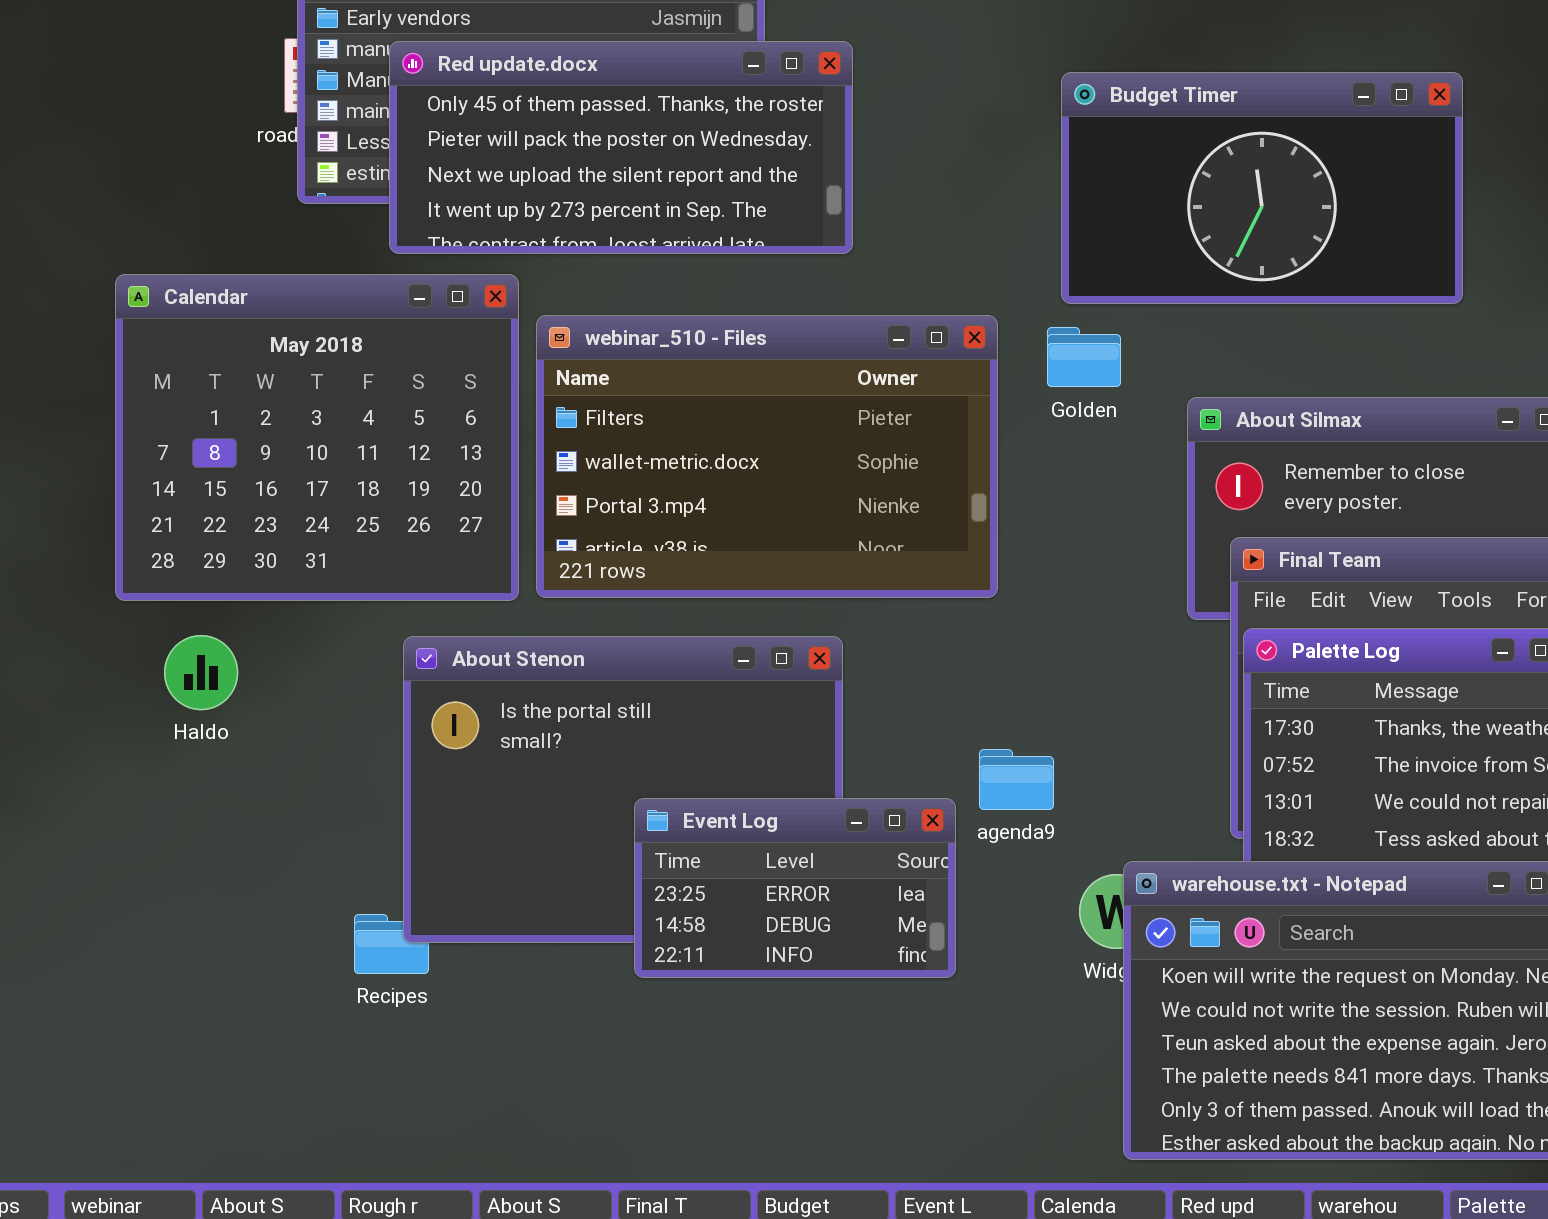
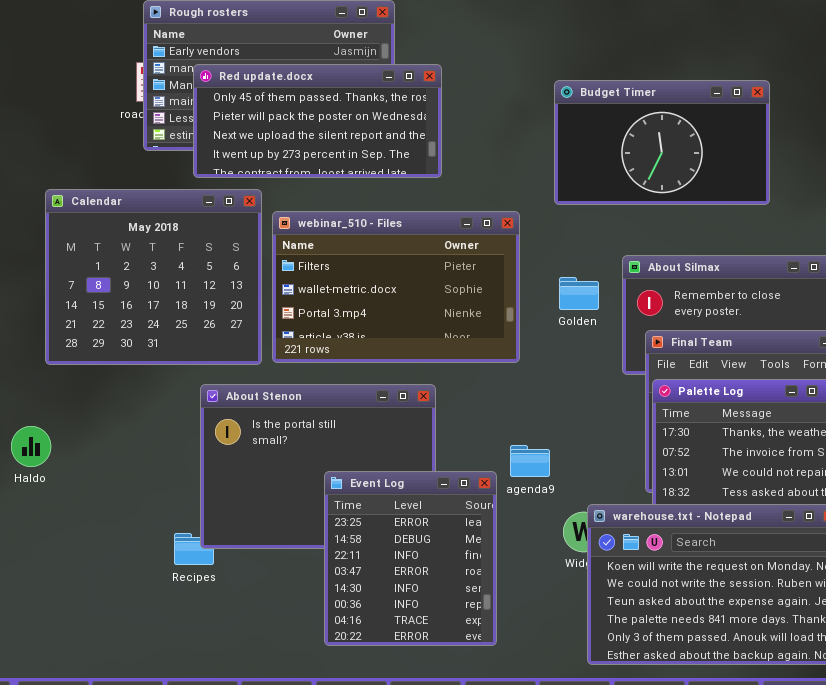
Golden: [1047,327,1121,387] -> [559,277,599,310], moved
Haldo: [164,635,238,710] -> [11,426,51,467], moved
Event Log: [634,798,956,978] -> [324,471,497,646], resized

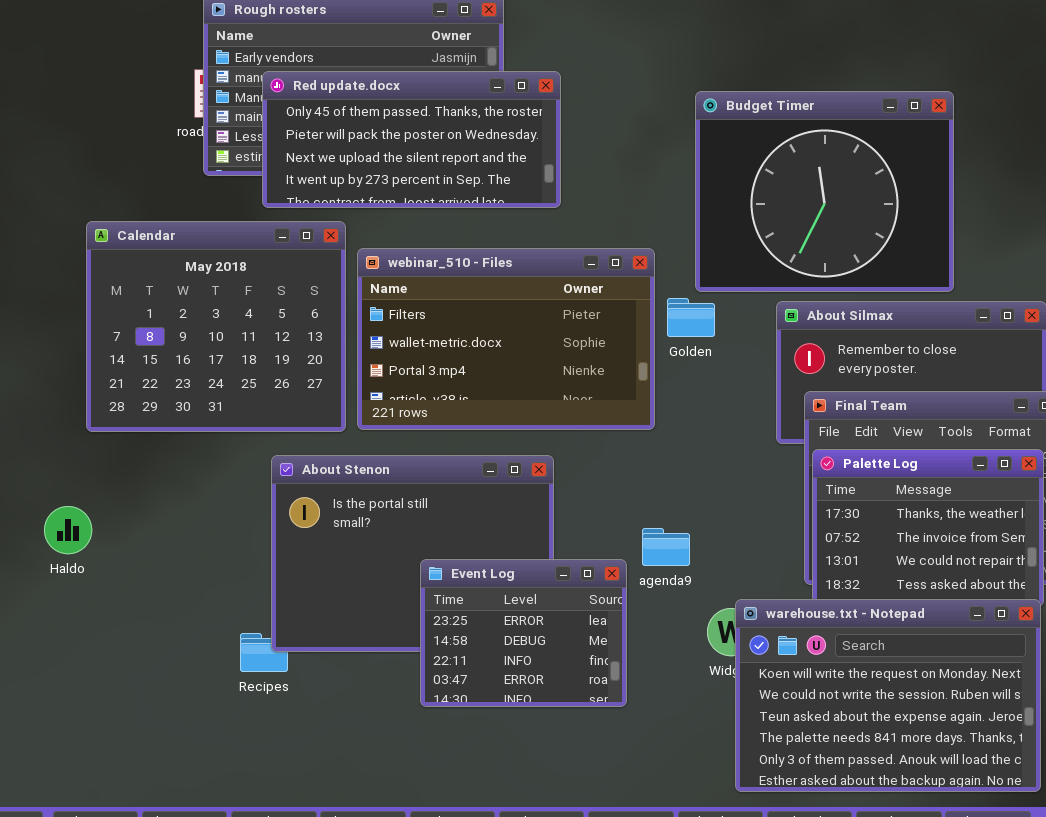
Budget Timer: [554,80,770,205] -> [695,91,954,292], resized
Golden: [559,277,599,310] -> [667,298,715,337], moved
Event Log: [324,471,497,646] -> [420,559,627,707], resized

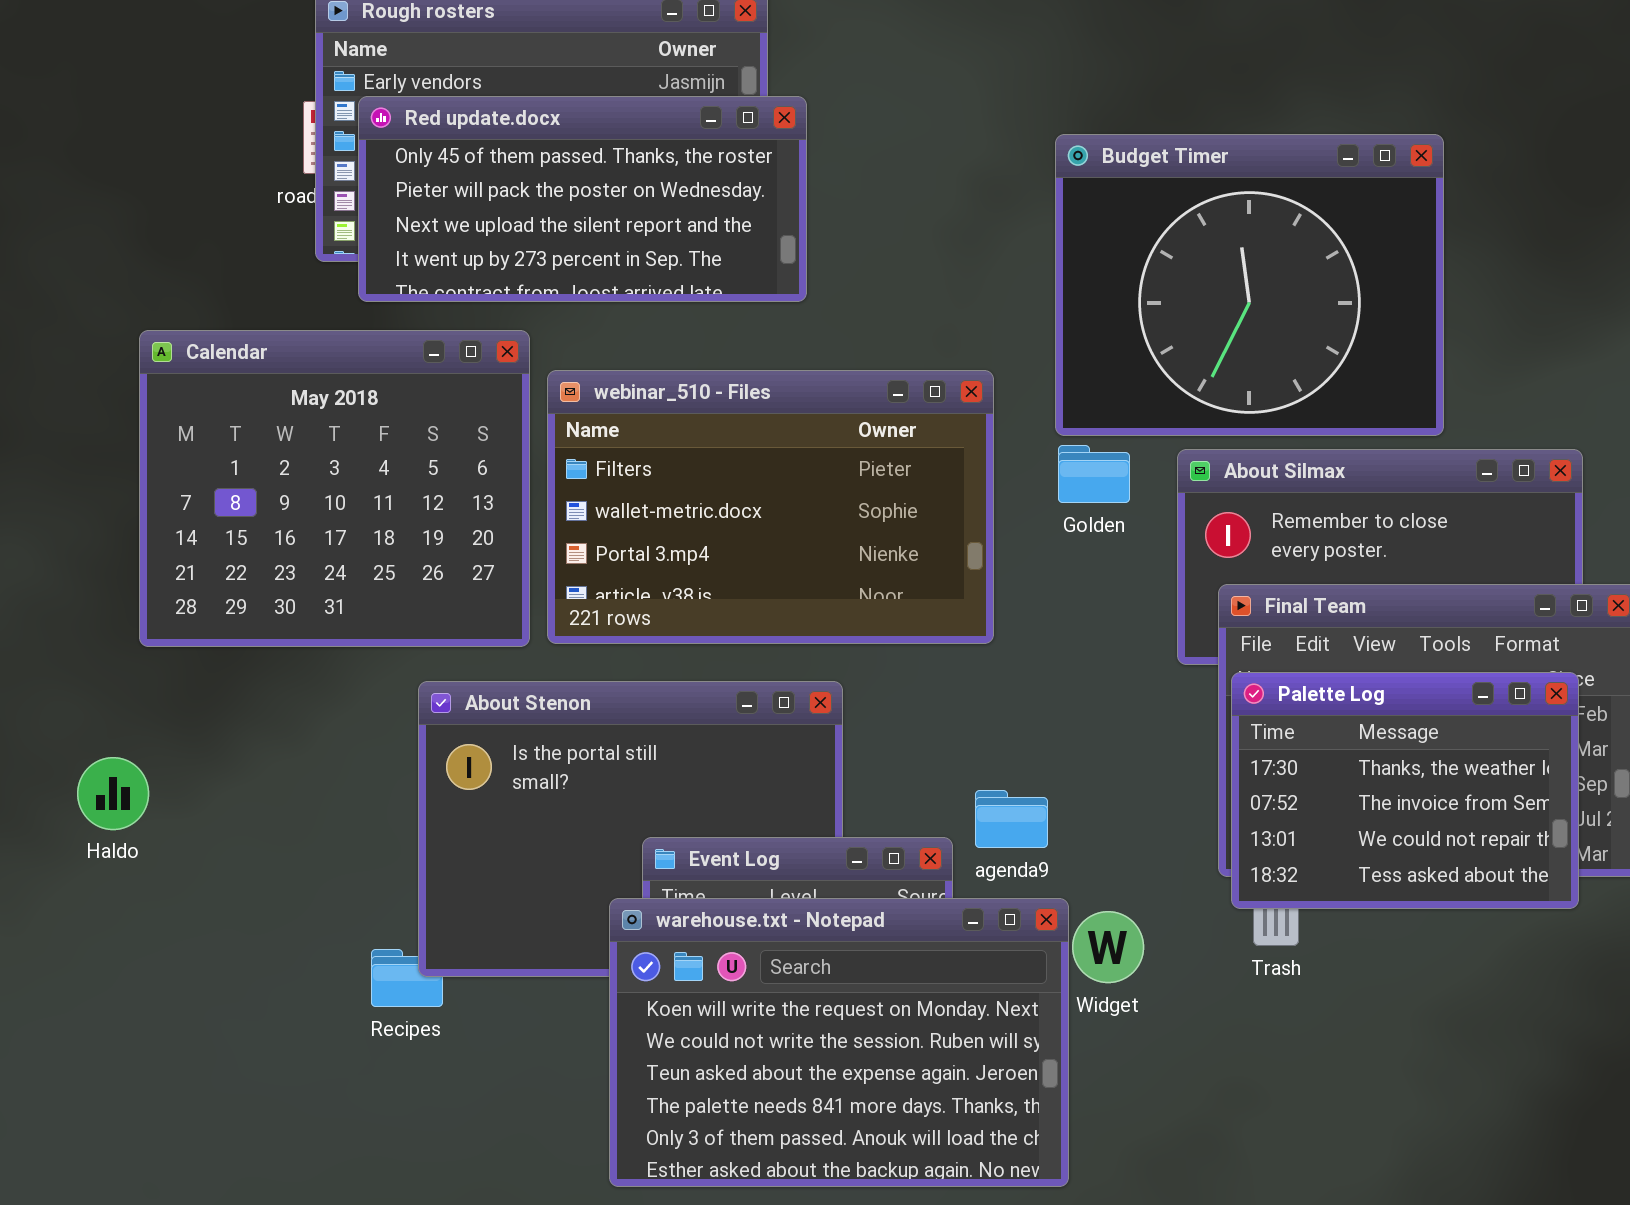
Red update.docx: [262,71,561,208] -> [358,96,807,302], moved
Golden: [667,298,715,337] -> [1058,445,1130,503], moved
warehouse.txt - Notepad: [735,599,1041,792] -> [609,898,1069,1187], moved

